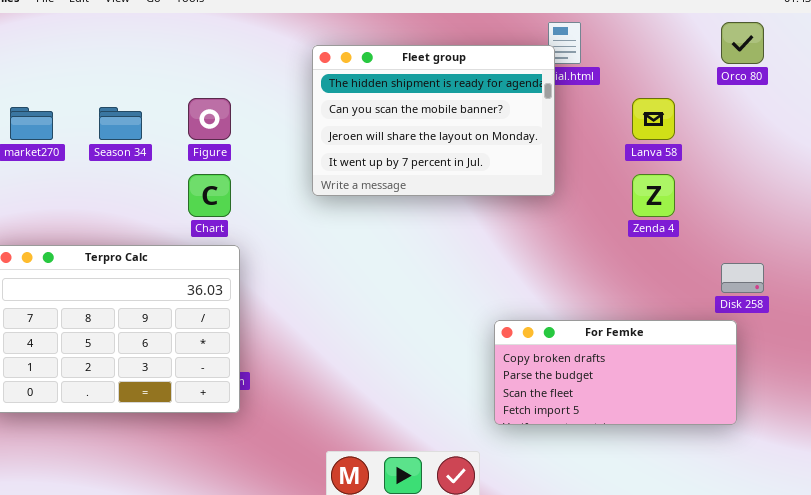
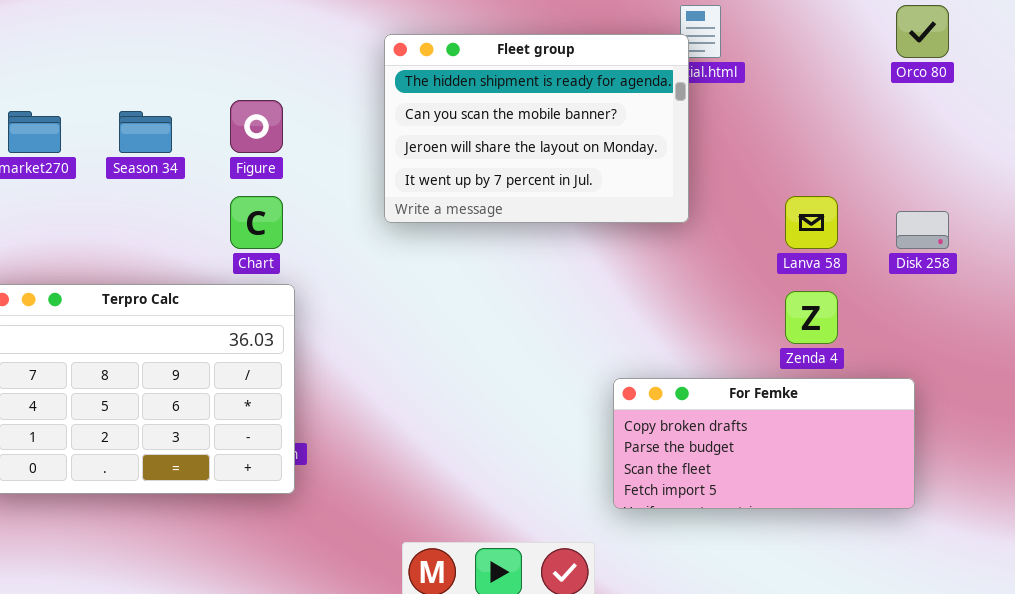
Lanva 58: [632,98,675,140] -> [785,196,838,249], moved
Zenda 4: [632,174,675,217] -> [785,291,838,344], moved
Disk 258: [721,263,764,293] -> [896,211,949,249], moved

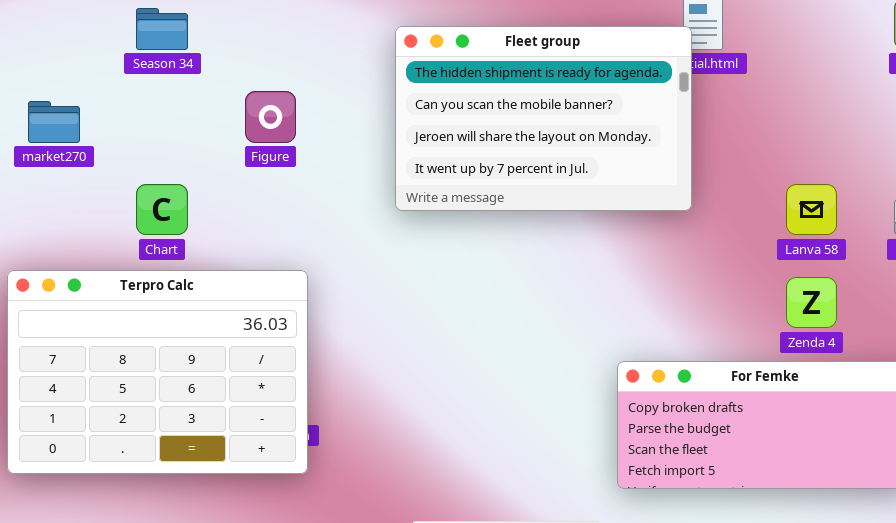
Season 34: [119,111,172,153] -> [136,8,188,50], moved
Chart: [230,196,283,249] -> [136,184,188,235], moved

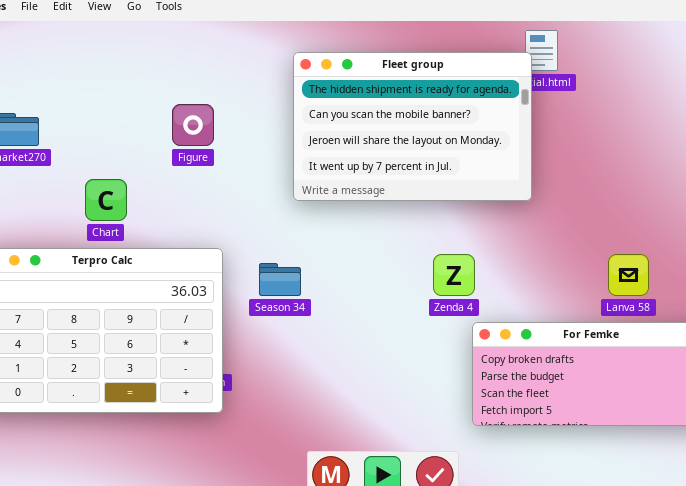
Season 34: [136,8,188,50] -> [259,263,301,296], moved
Lanva 58: [786,184,837,235] -> [608,254,649,296], moved
Zenda 4: [786,277,837,328] -> [433,254,475,296], moved

